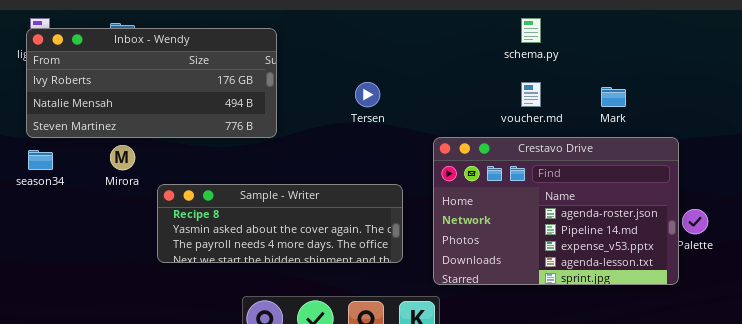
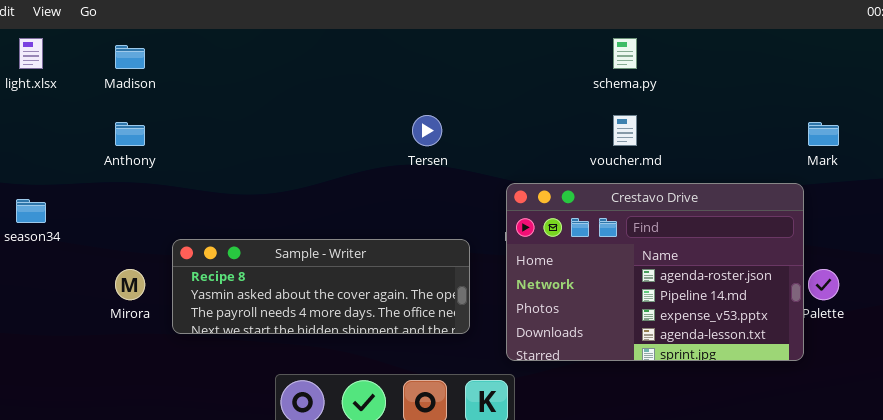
Inbox - Wendy: [26,28,277,138] -> none, closed
Mark: [601,87,626,107] -> [808,122,839,146], moved
Mirora: [110,145,135,170] -> [115,269,145,300], moved

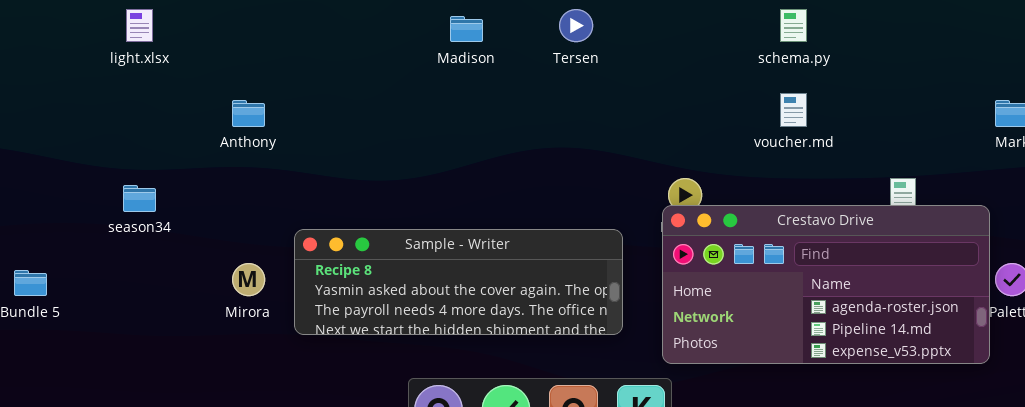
Madison: [115,45,145,69] -> [450,16,483,42], moved
Tersen: [412,115,442,146] -> [559,9,593,42], moved
Crestavo Drive: [506,183,804,361] -> [662,205,990,364], resized

